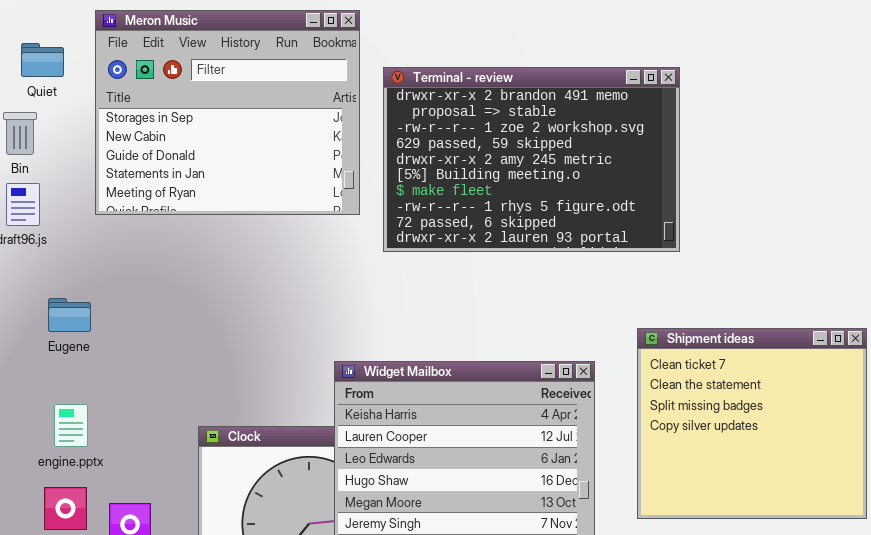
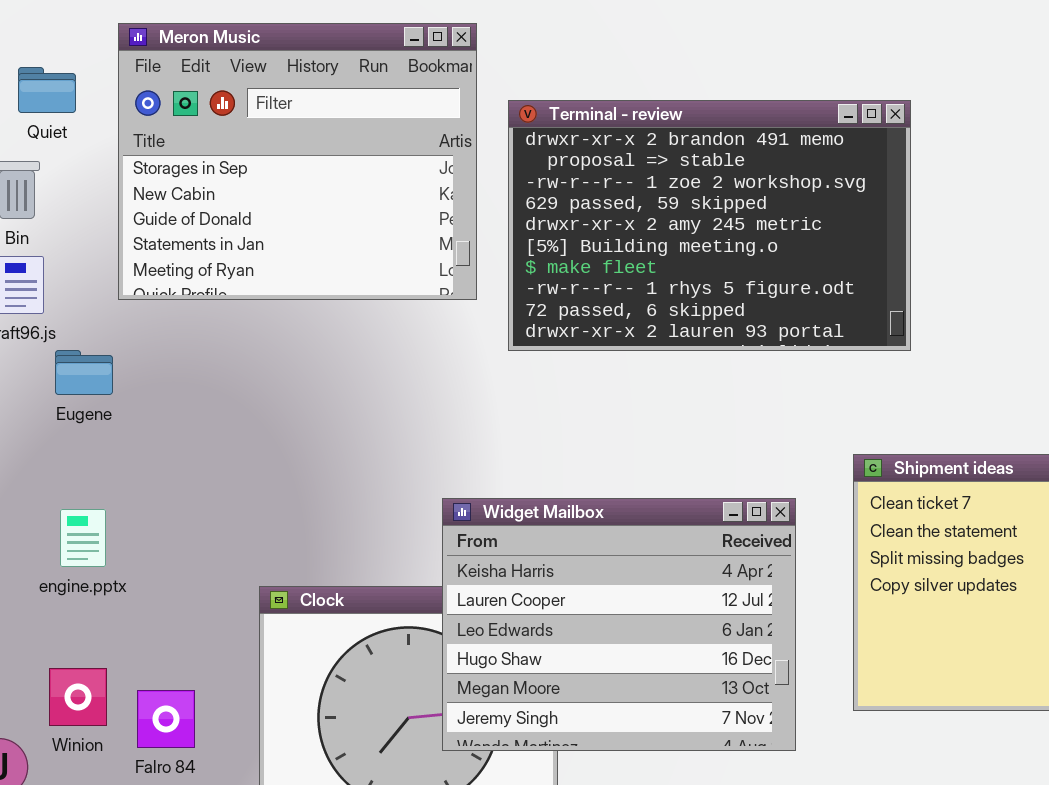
Eugene: [48,298,91,332] -> [55,350,113,395], moved
engine.pptx: [54,404,88,447] -> [60,509,106,567], moved

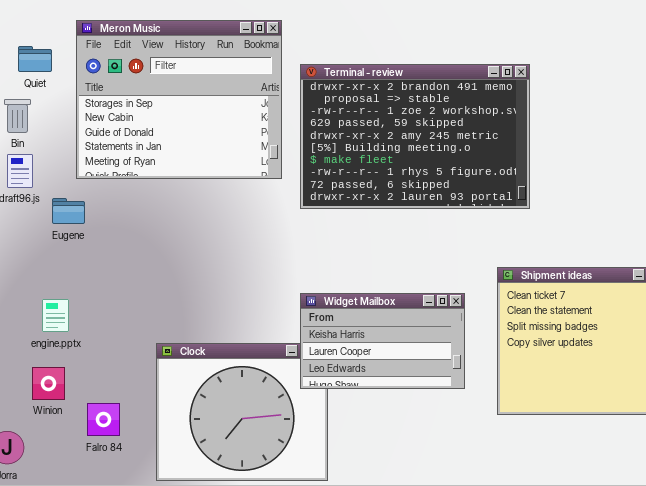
Eugene: [55,350,113,395] -> [52,198,85,224], moved
Widget Mailbox: [442,498,796,751] -> [300,293,465,389], resized
Winion: [49,668,107,726] -> [32,367,65,400], moved

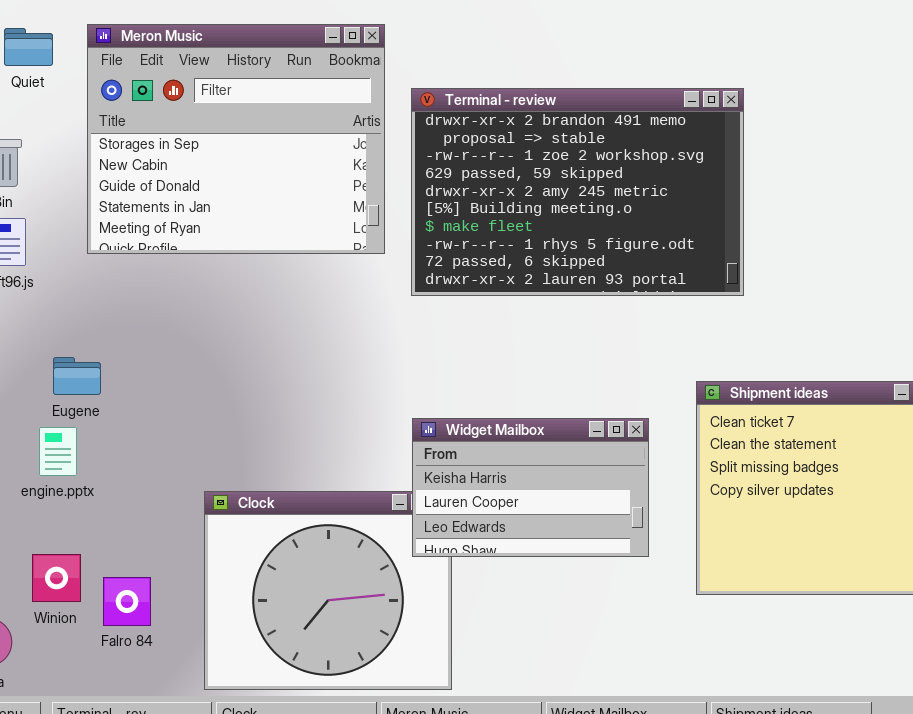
Quiet: [18,46,52,72] -> [4,28,53,66], moved
Eugene: [52,198,85,224] -> [53,357,101,395], moved
Winion: [32,367,65,400] -> [32,554,81,602], moved

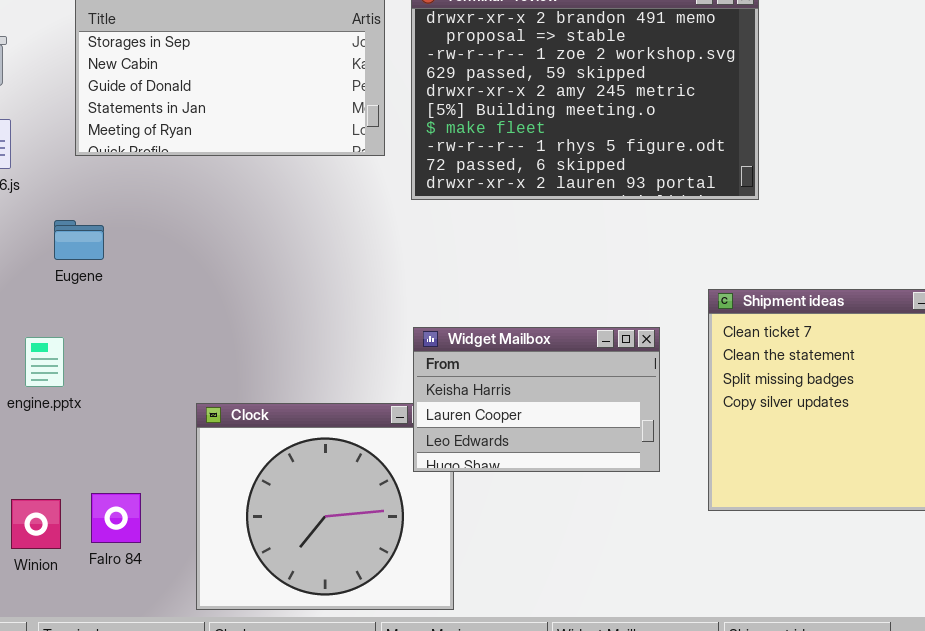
Eugene: [53,357,101,395] -> [54,220,104,260], moved
Winion: [32,554,81,602] -> [11,499,61,549], moved

